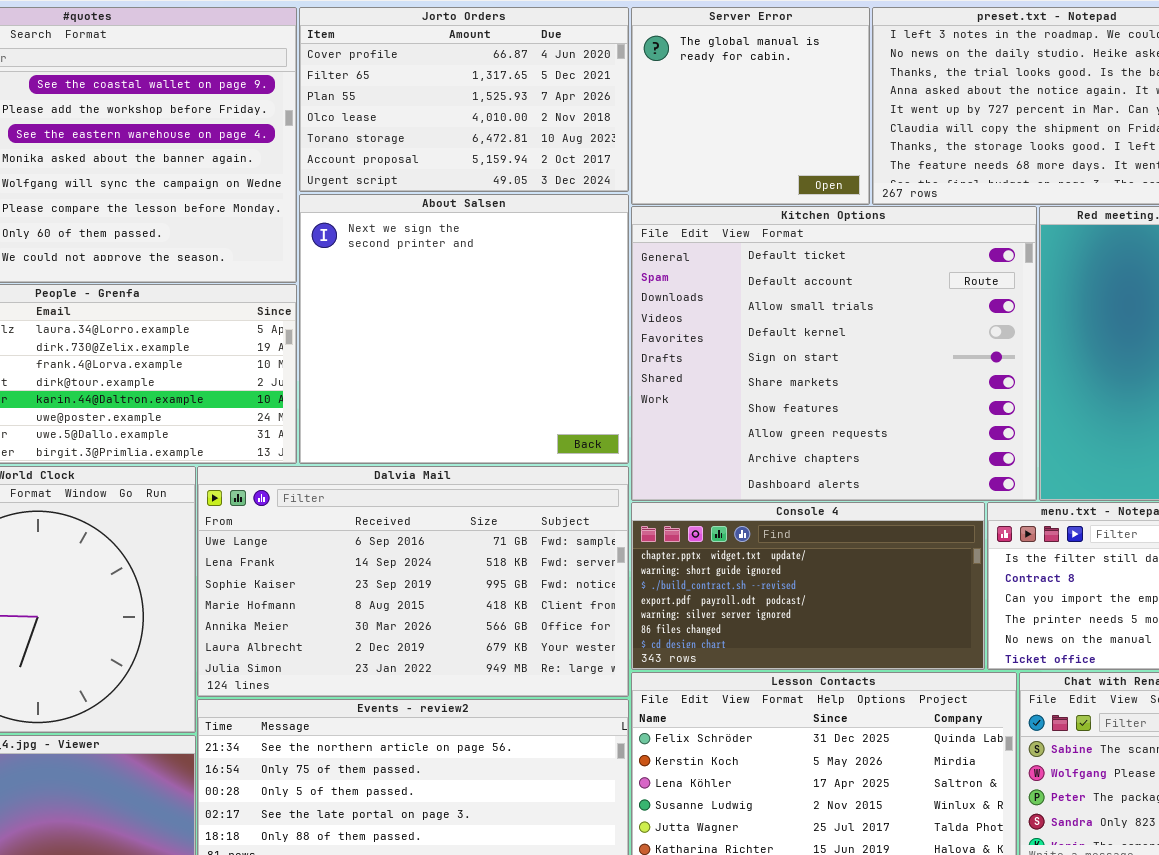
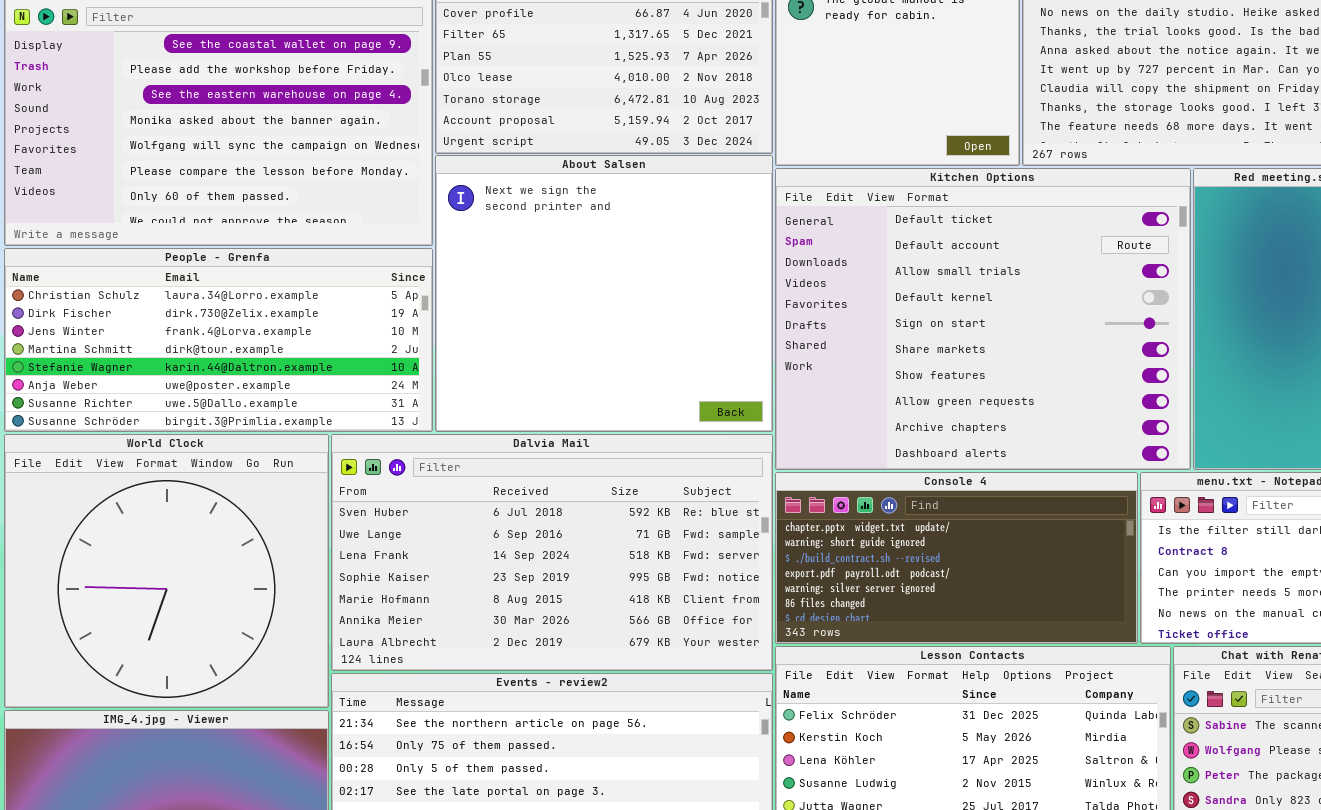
Dalvia Mail: [197,466,629,697] -> [331,434,773,671], scrolled up 1 row

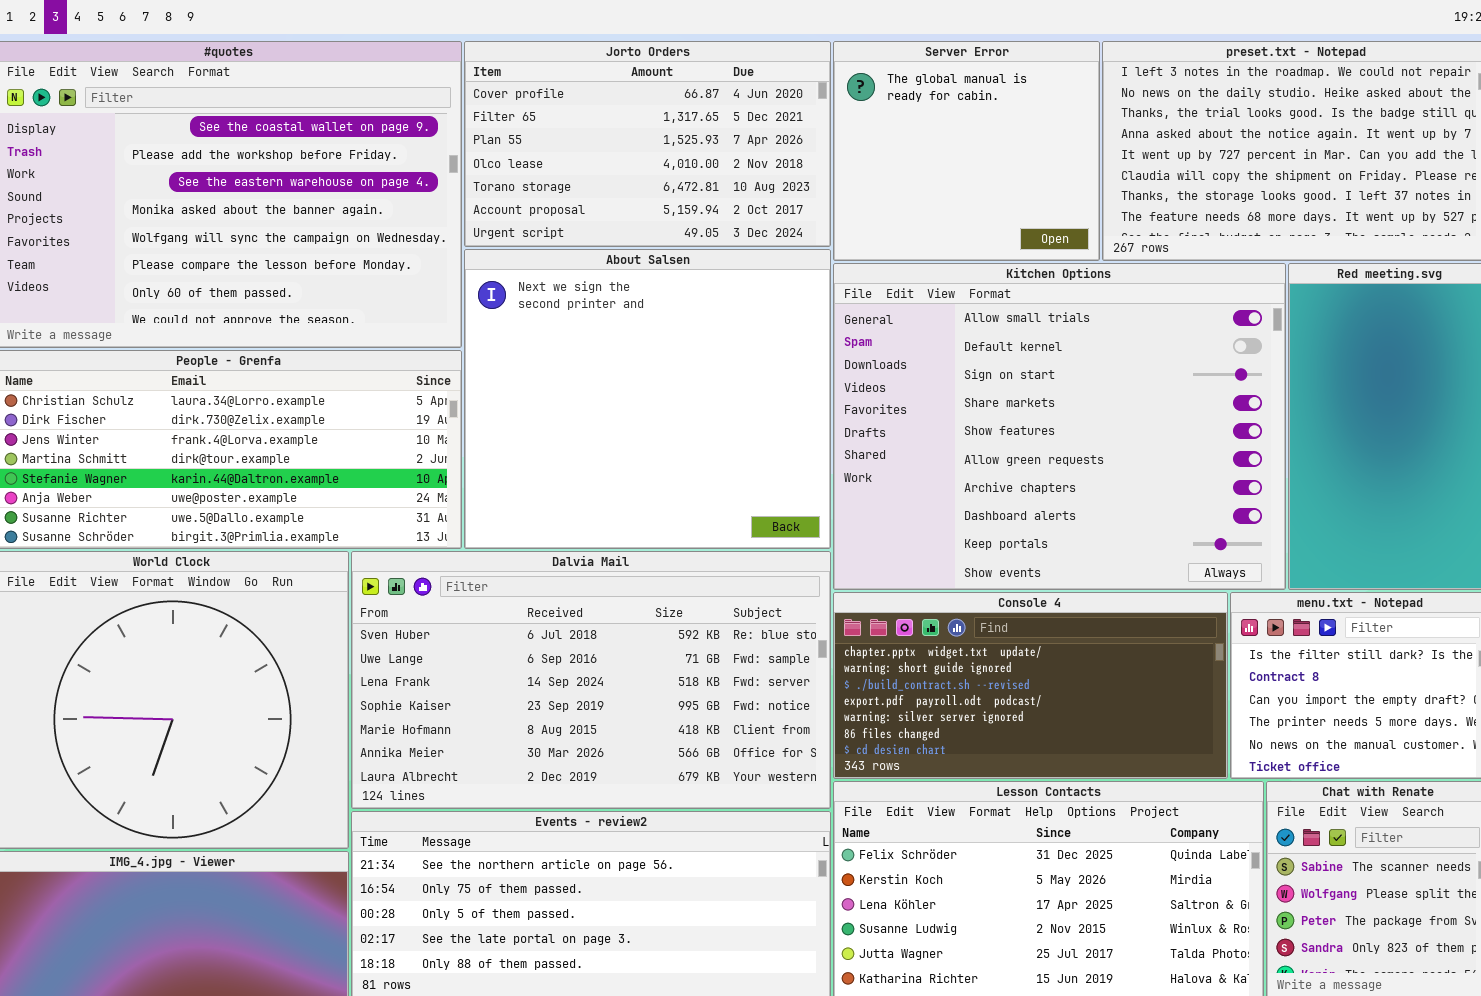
Kitchen Options: [775,168,1191,470] -> [833,263,1286,590], scrolled down 2 rows

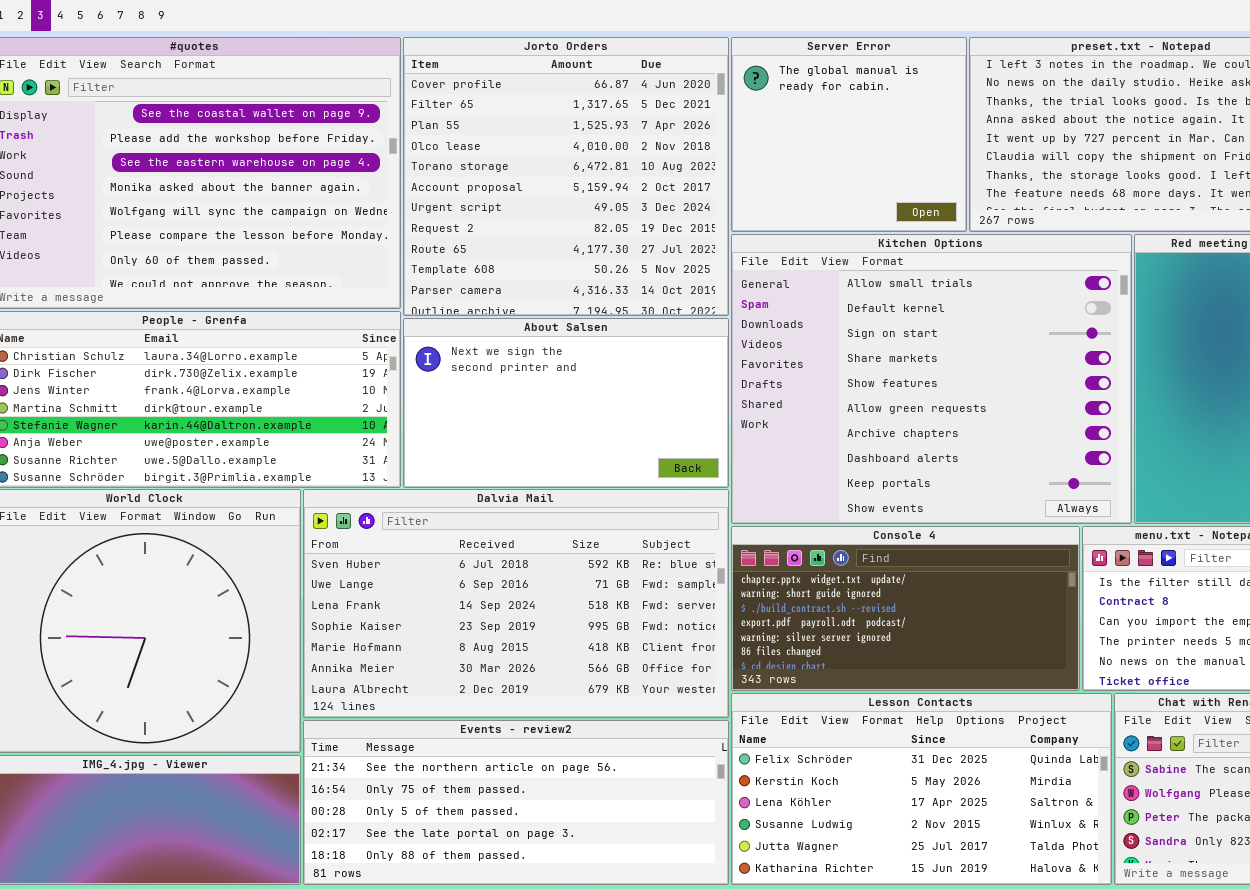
Jorto Orders: [464,41,831,247] -> [403,37,729,316], resized
About Salsen: [464,249,831,549] -> [403,318,729,488], resized

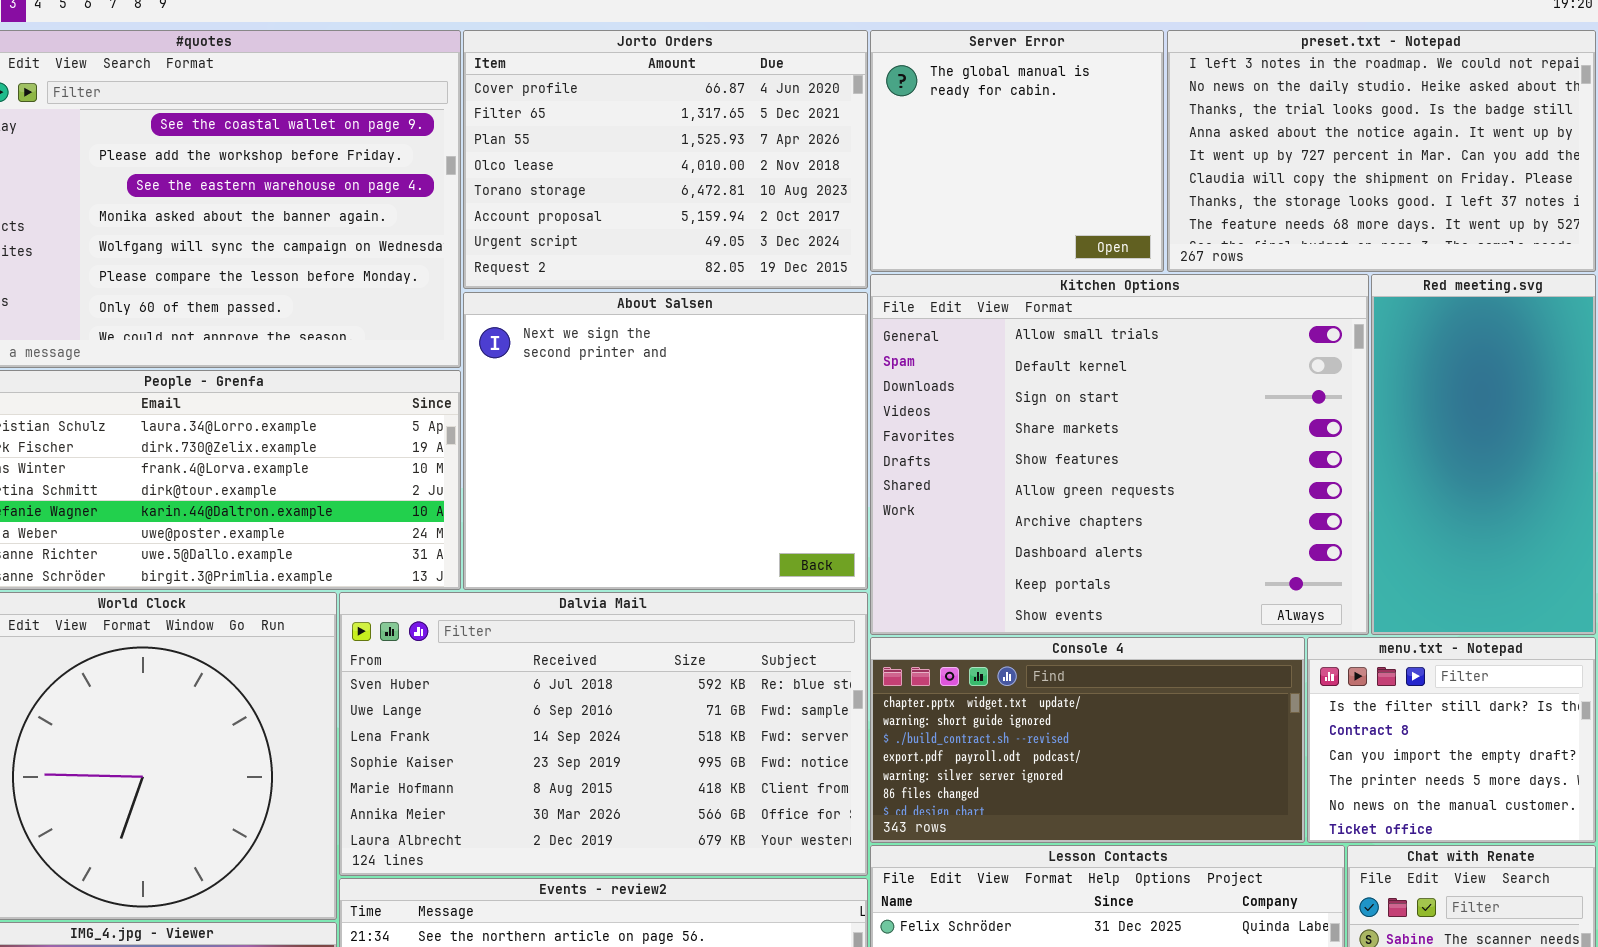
Jorto Orders: [403,37,729,316] -> [463,30,868,289], resized
About Salsen: [403,318,729,488] -> [463,292,868,590], resized

